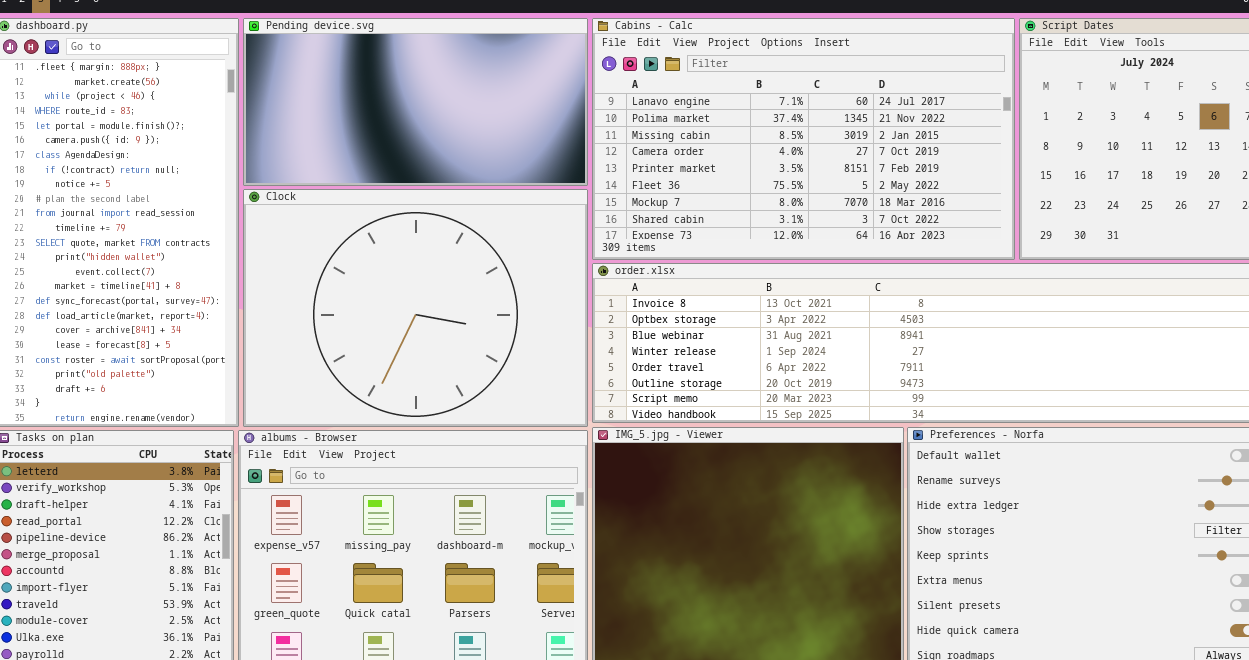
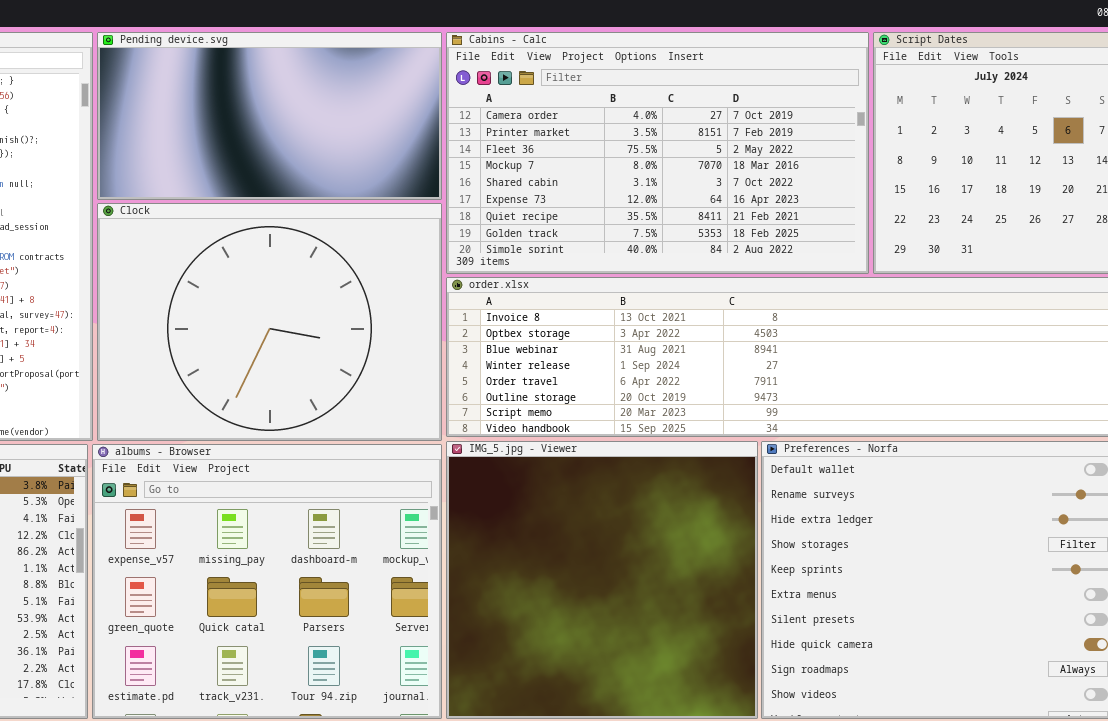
Cabins - Calc: [592,18,1015,260] -> [446,32,869,274], scrolled down 3 rows

